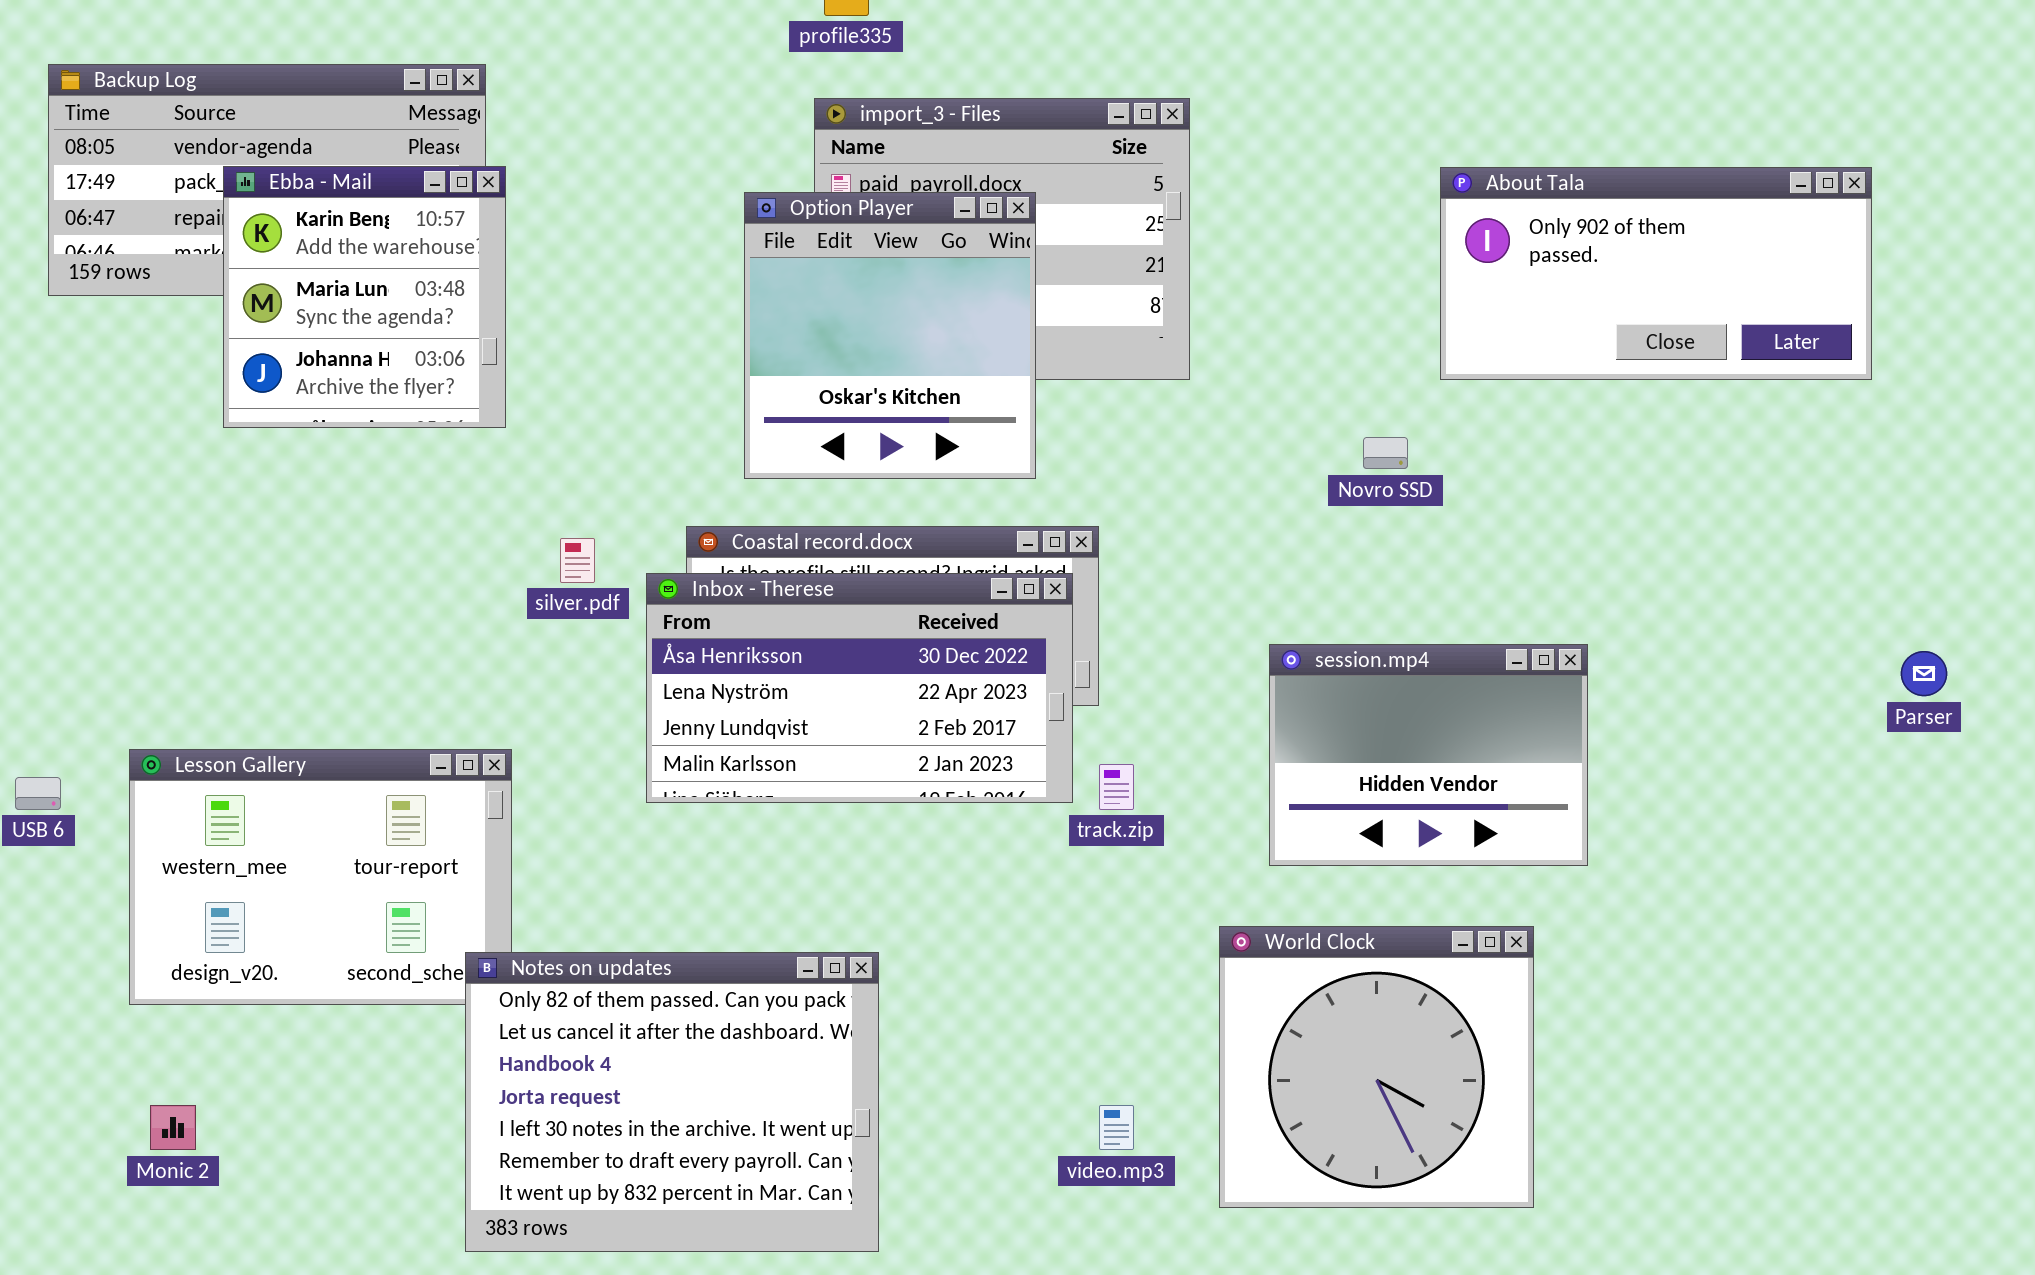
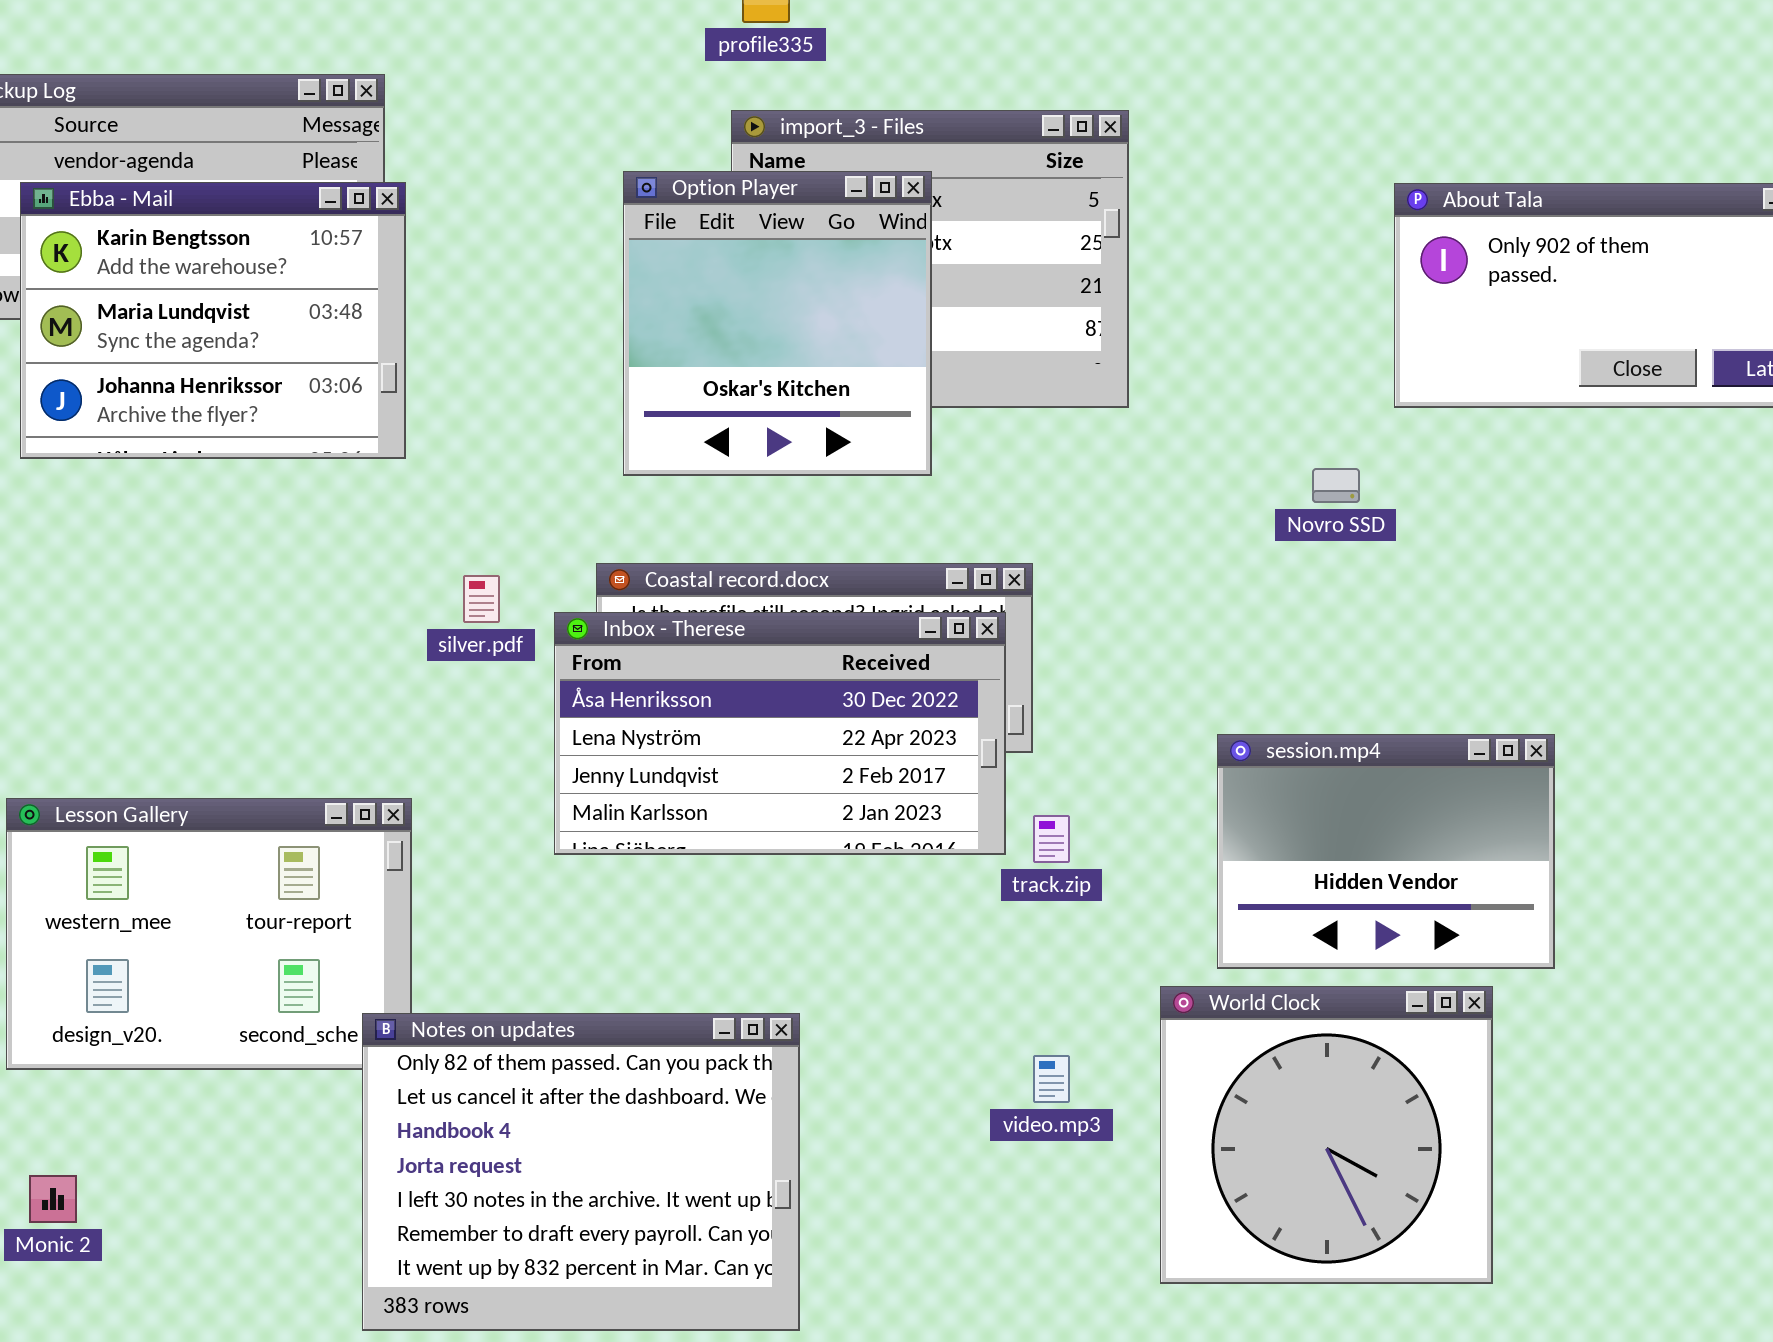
Ebba - Mail: [223,166,506,428] -> [20,182,406,459], resized
Option Player: [744,192,1036,479] -> [623,171,932,476], moved
session.mp4: [1269,644,1588,866] -> [1217,734,1555,969], moved
video.mp3: [1099,1105,1134,1150] -> [1033,1055,1070,1103], moved

